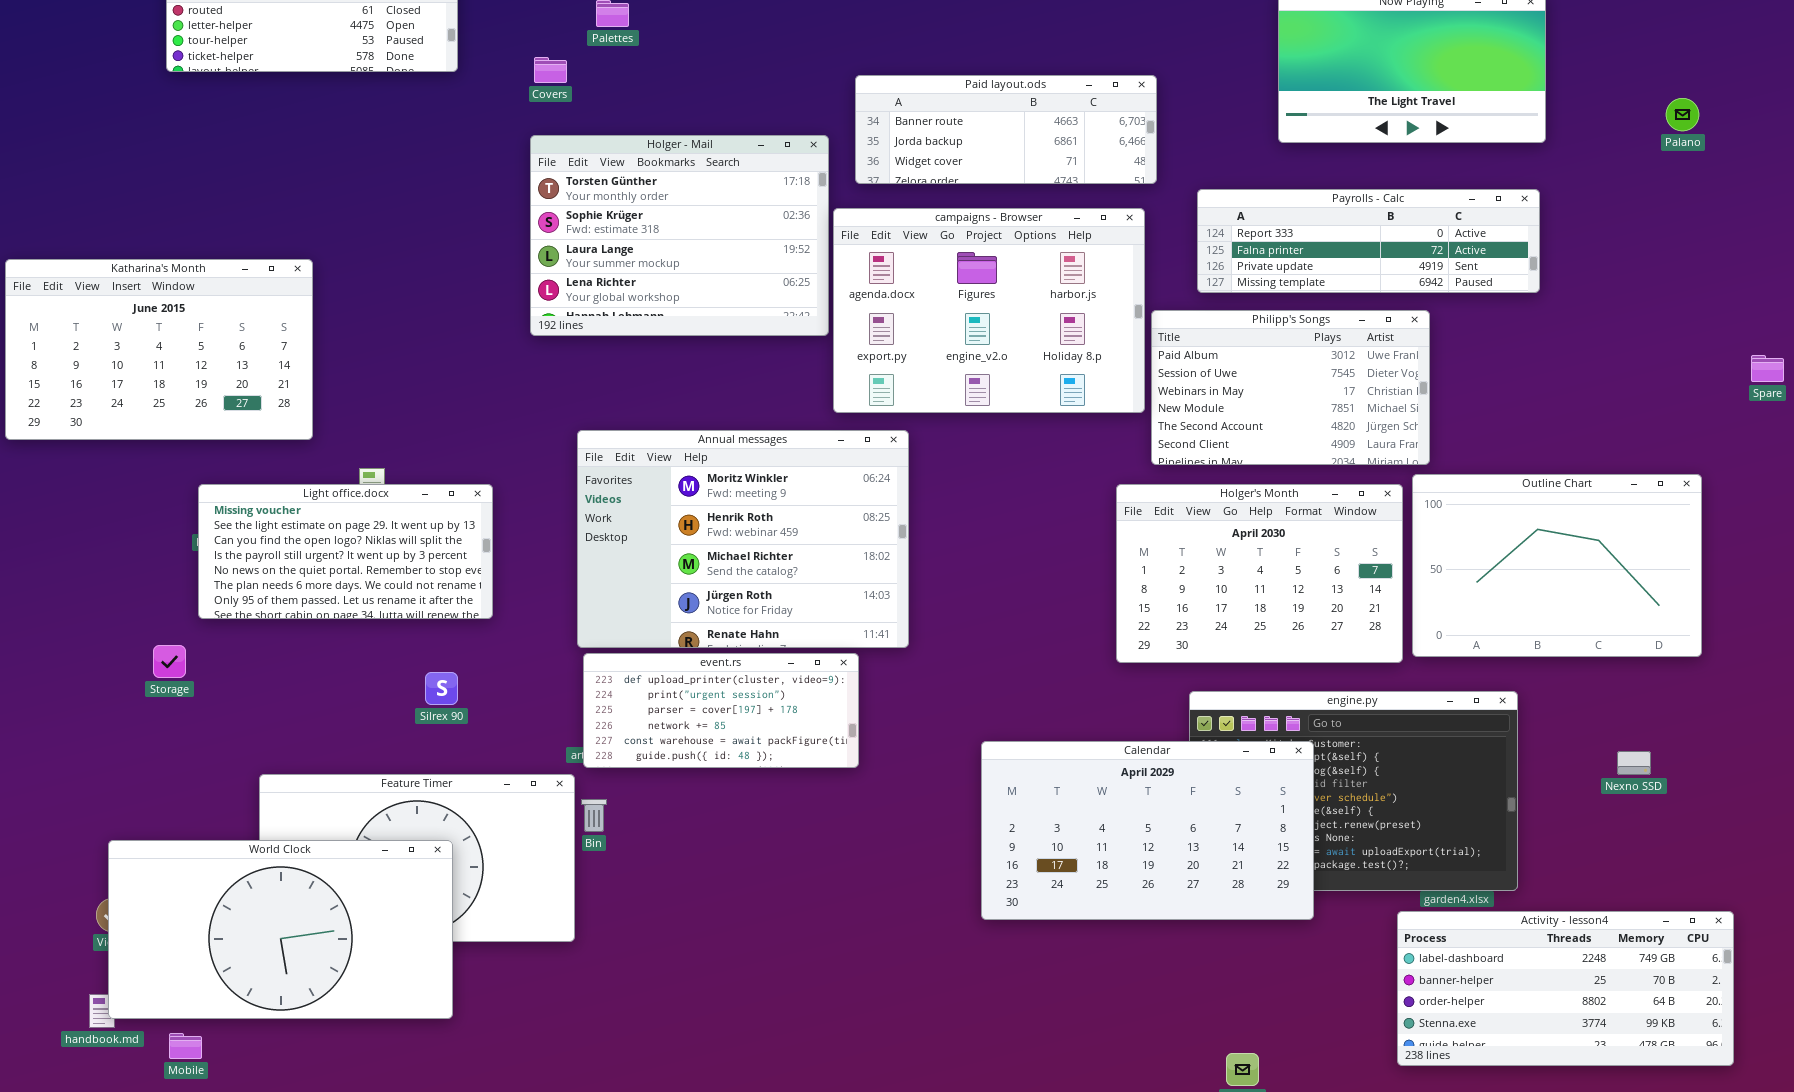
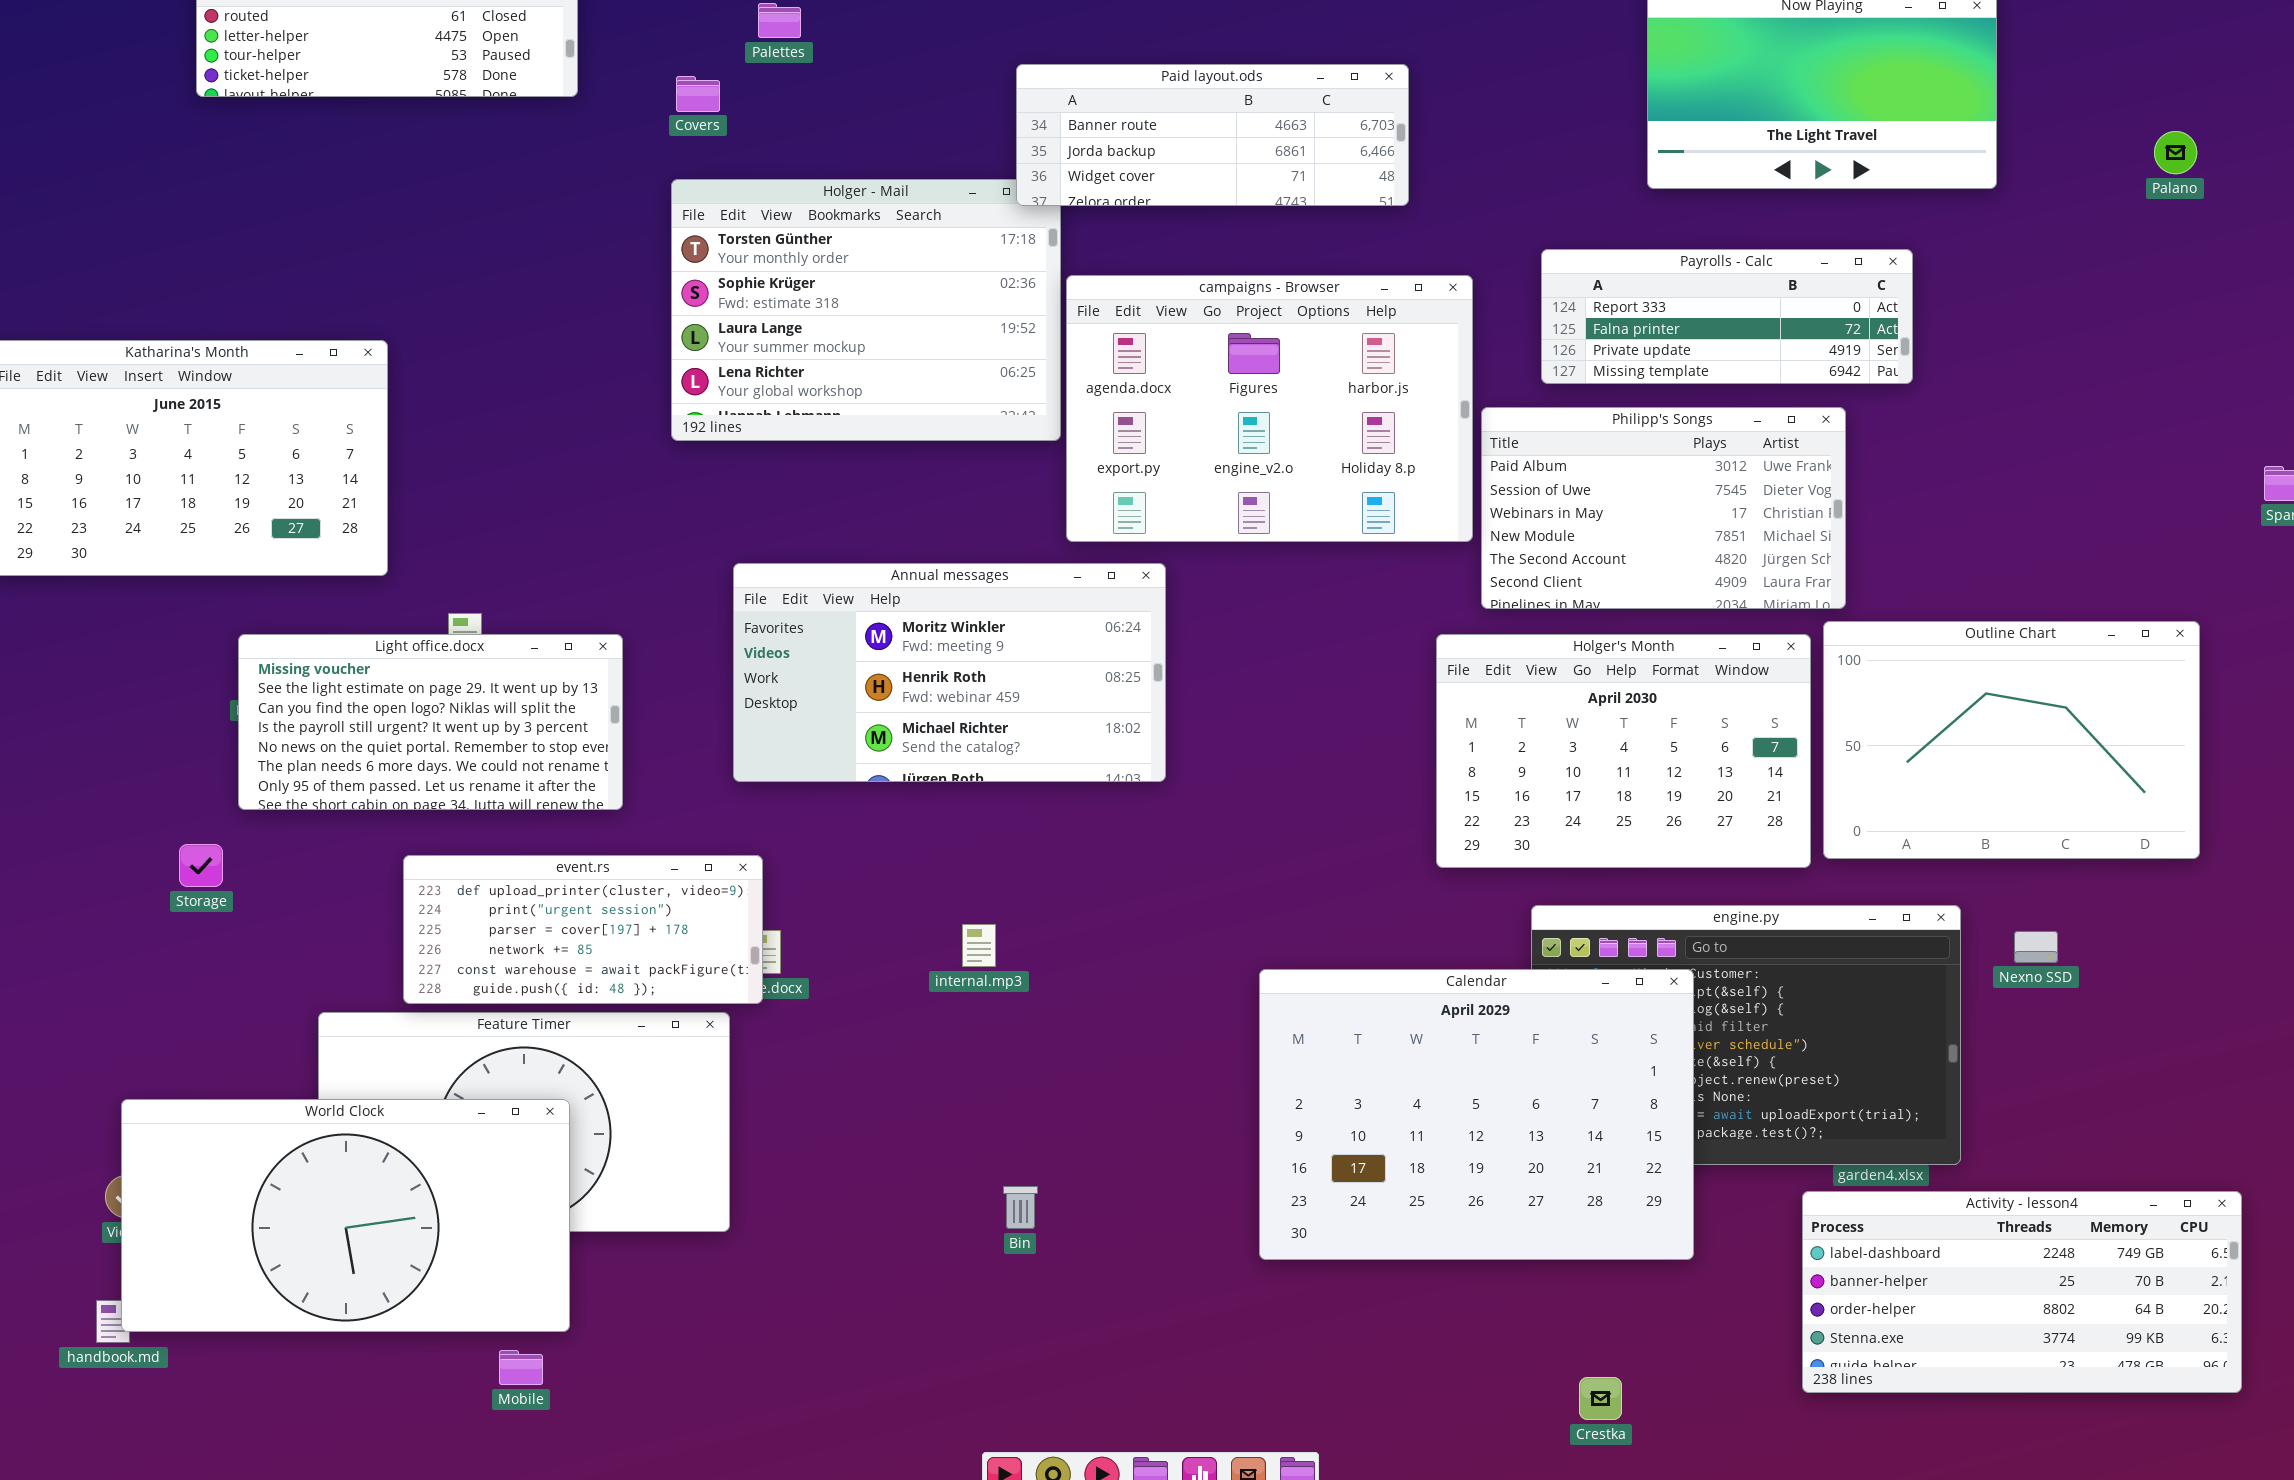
Paid layout.ods: [855,75,1157,184] -> [1016,64,1409,206], moved
Payrolls - Calc: [1197,189,1540,293] -> [1541,249,1913,384], resized
Annual messages: [577,430,909,648] -> [733,563,1166,782], resized
event.rs: [583,653,859,768] -> [403,855,763,1004], moved
Calendar: [981,741,1314,920] -> [1259,969,1694,1260], resized
Nexno SSD: [1617,751,1651,775] -> [2014,931,2058,963], moved
Bin: [581,799,607,832] -> [1003,1186,1038,1229], moved
Mobile: [169,1033,202,1059] -> [499,1350,543,1385], moved

